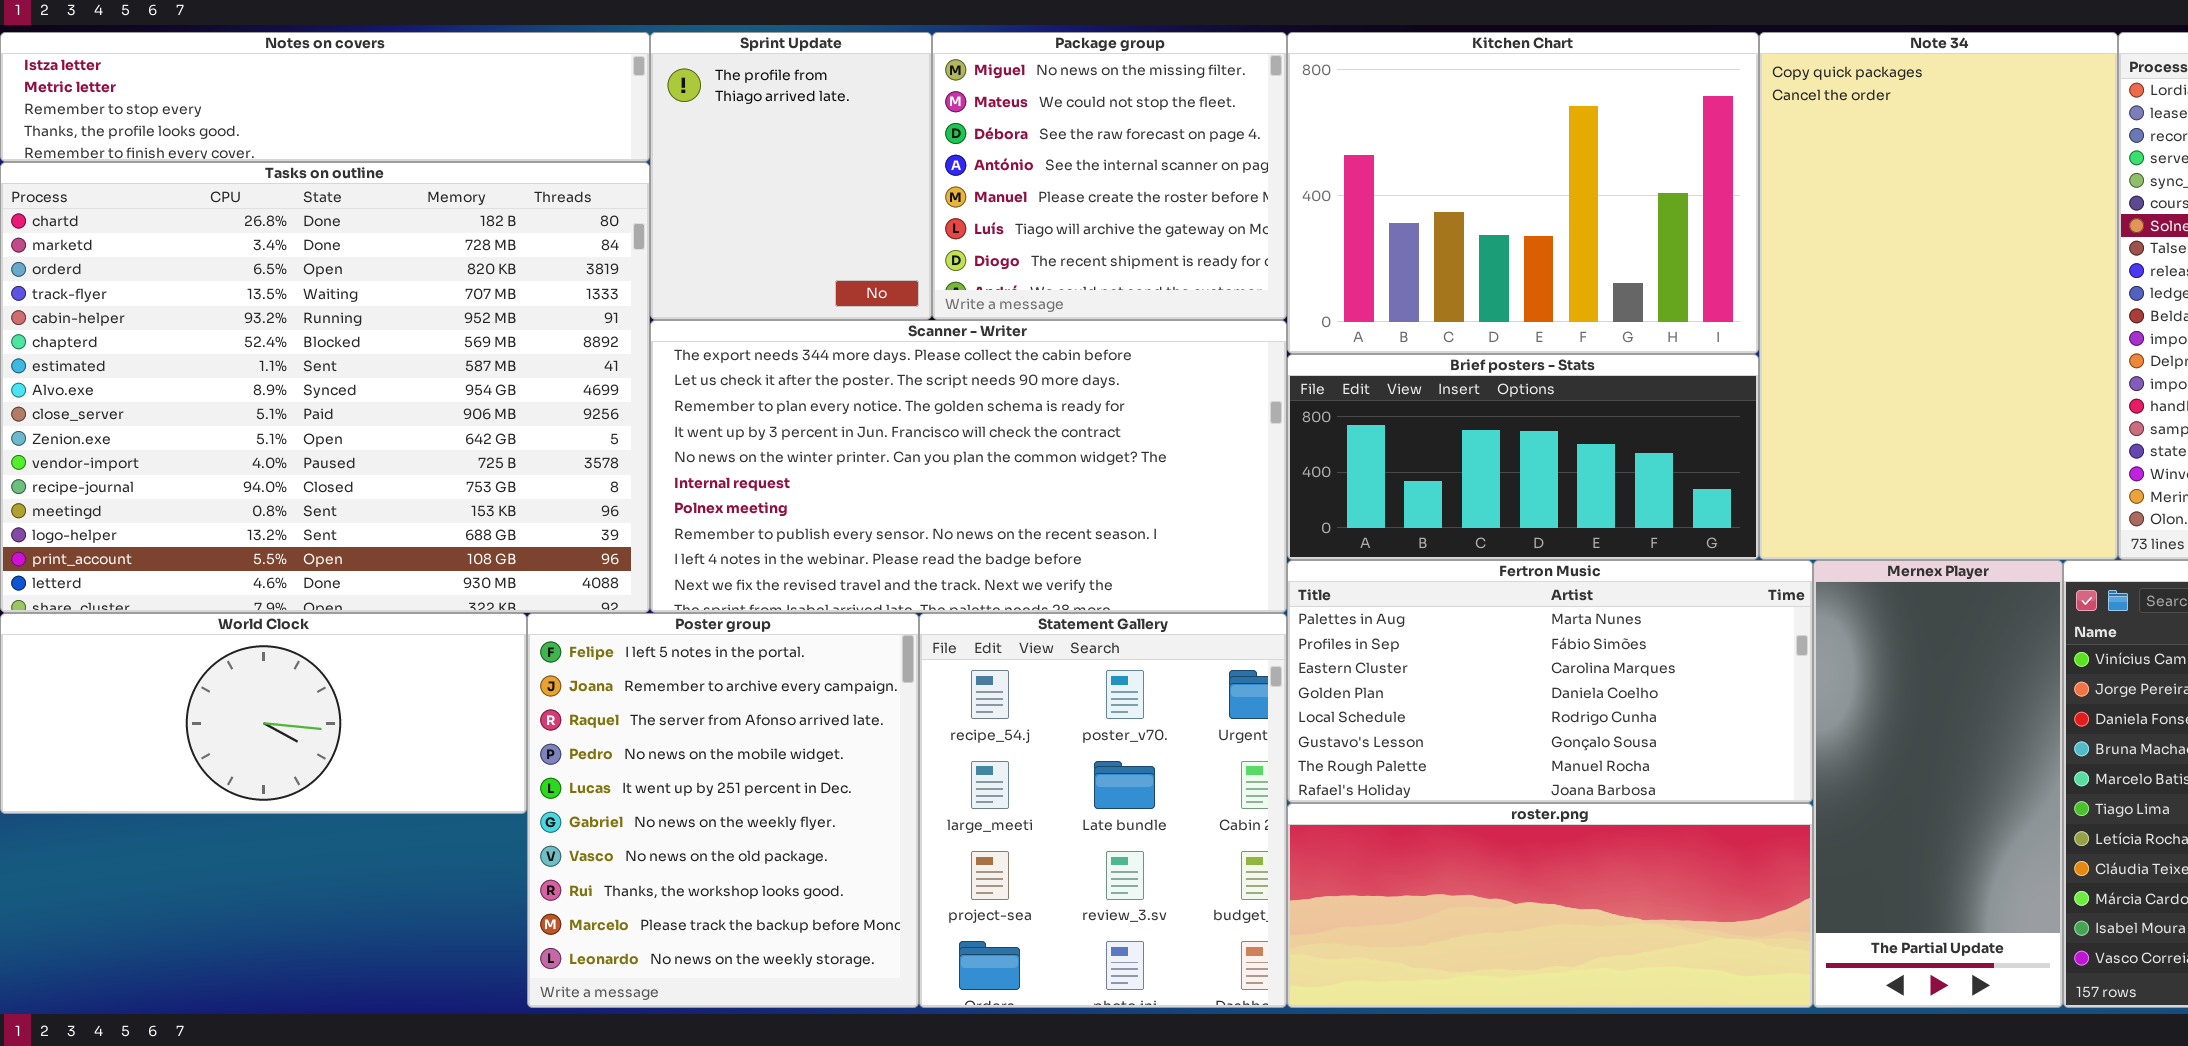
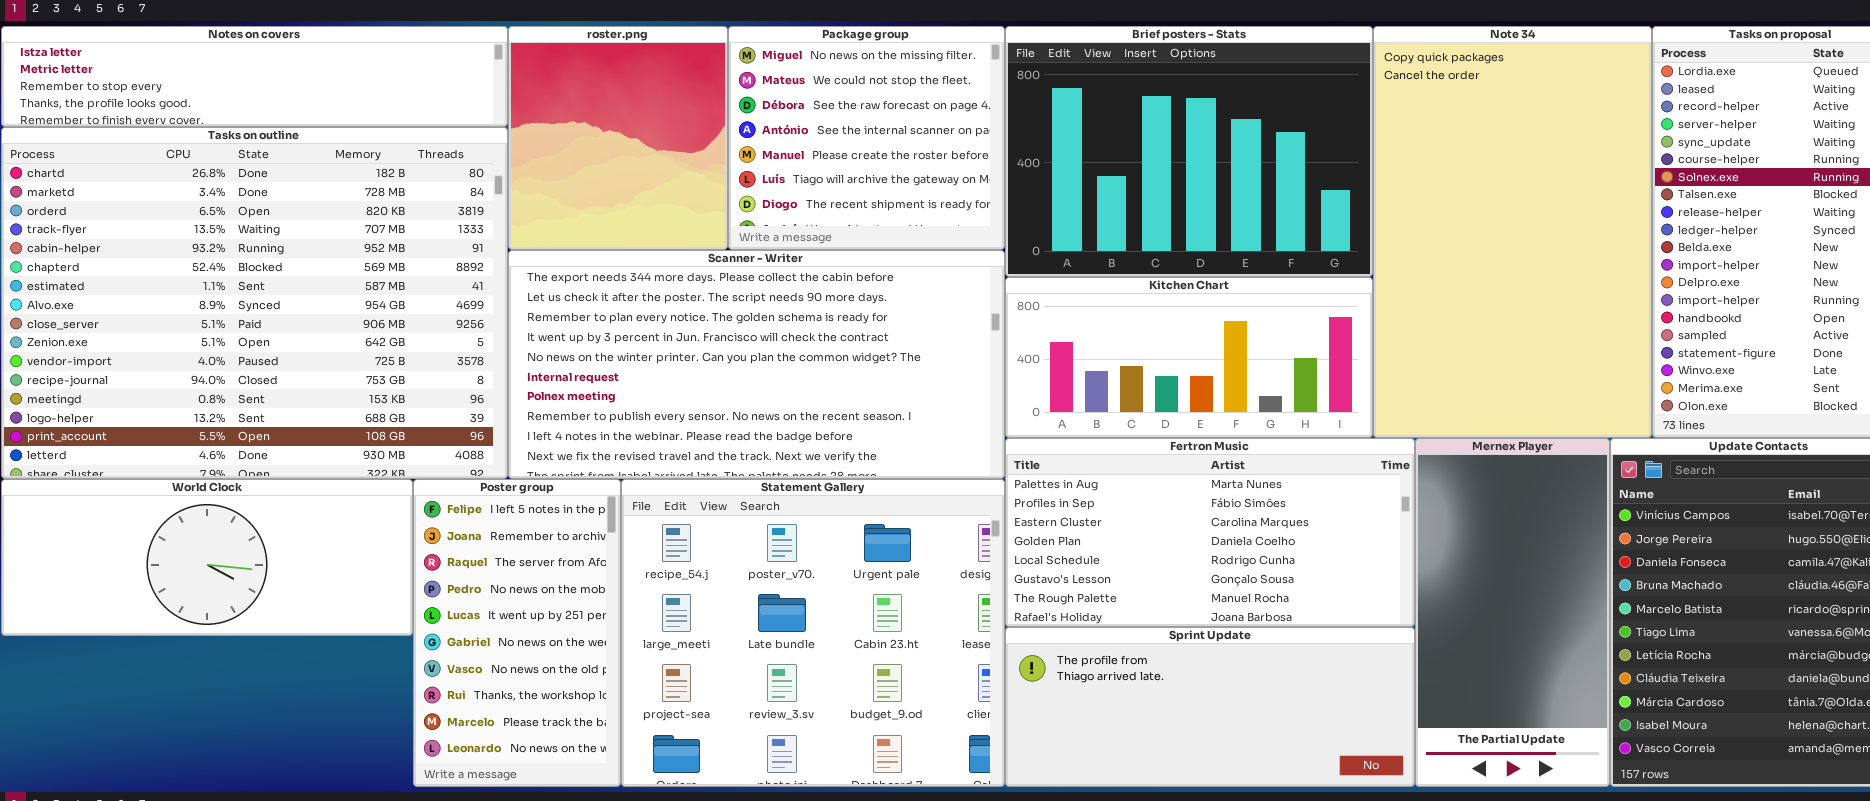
Sprint Update: [650,32,932,320] -> [1005,627,1415,787], moved, resized
Kitchen Chart: [1287,32,1759,354] -> [1005,277,1373,438], moved, resized
Brief posters - Stats: [1287,354,1759,560] -> [1005,26,1373,277], moved, resized
Poster group: [527,613,919,1008] -> [413,479,621,787], resized
Statement Gallery: [919,613,1287,1008] -> [621,479,1005,787], resized
roster.png: [1287,803,1813,1008] -> [508,26,728,250], moved, resized

